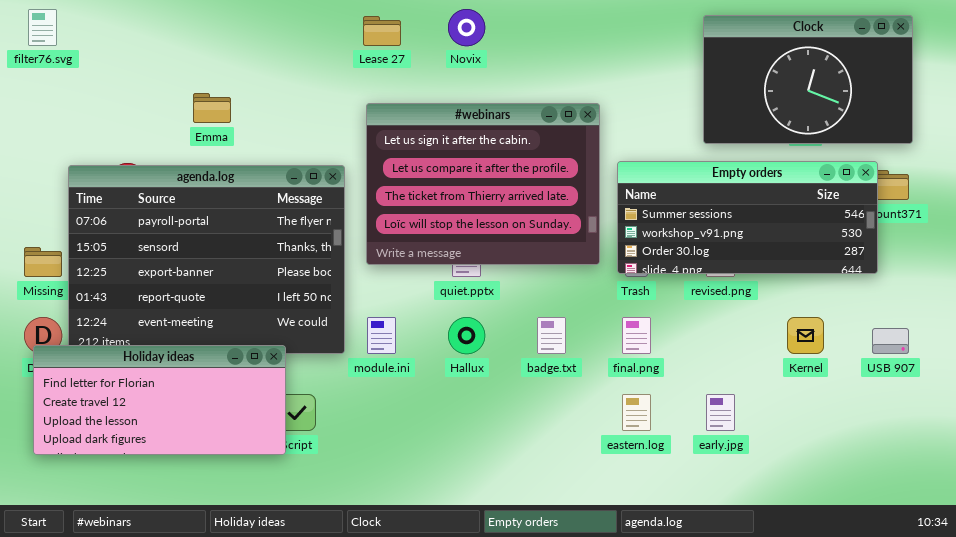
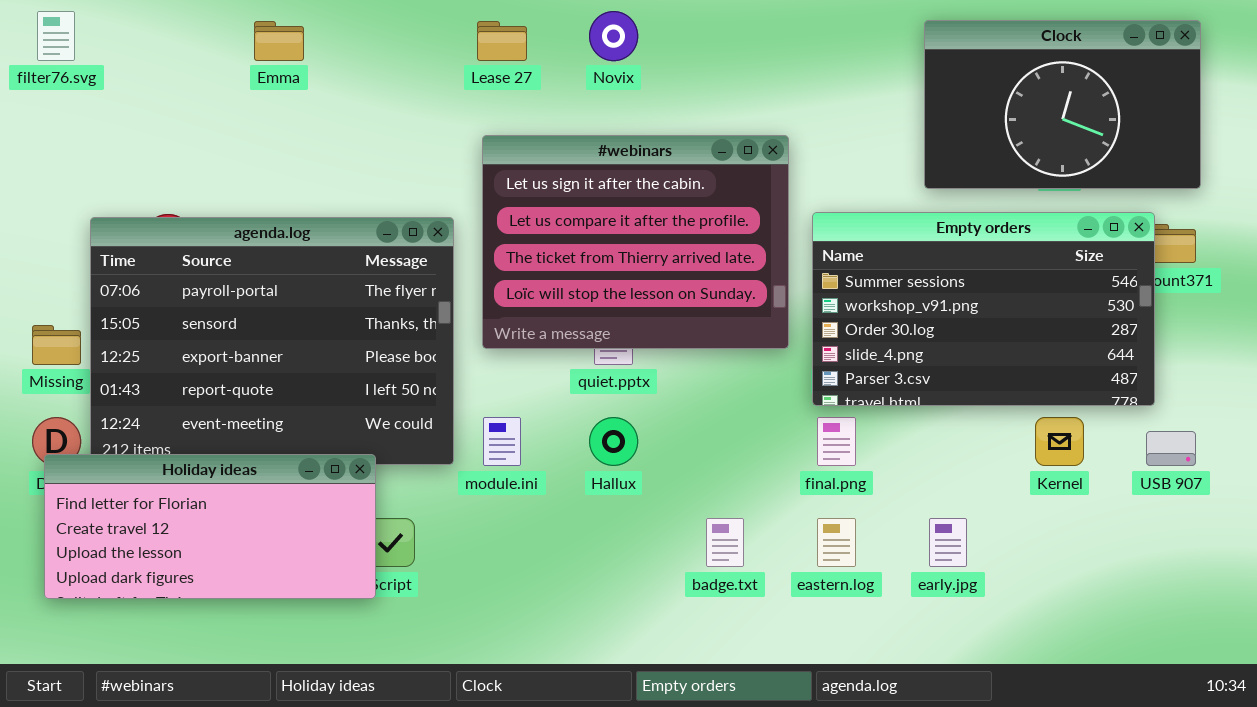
Emma: [193,93,231,123] -> [254,21,304,61], moved
Empty orders: [617,161,878,274] -> [812,212,1155,406], resized
badge.txt: [537,317,566,354] -> [706,518,744,567], moved

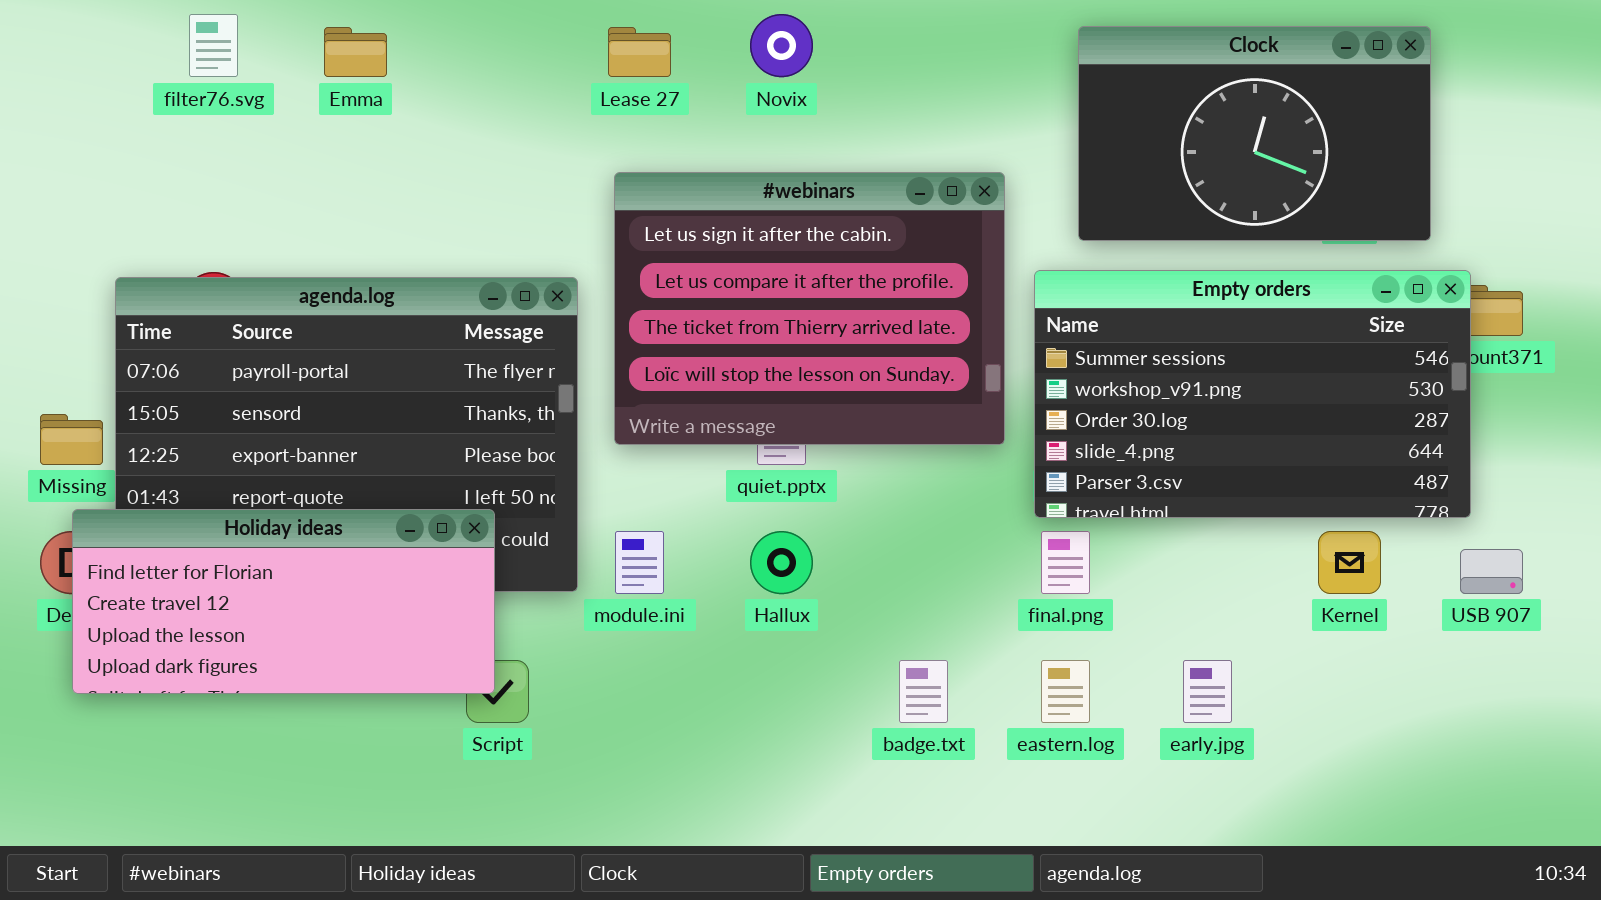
filter76.svg: [37,11,75,61] -> [189,14,238,77], moved
Clock: [924,20,1201,189] -> [1078,26,1431,241], moved
Holiday ideas: [44,454,376,599] -> [72,509,495,694], moved

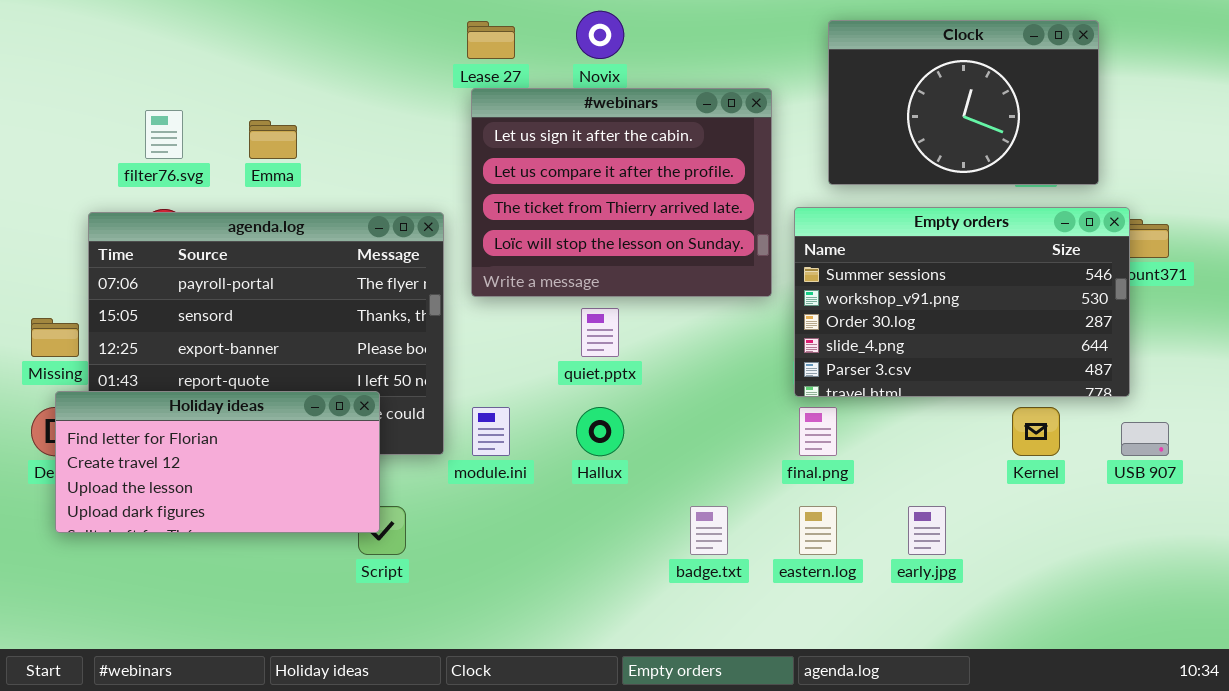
filter76.svg: [189,14,238,77] -> [145,110,183,159], moved
Emma: [324,27,387,77] -> [249,120,297,159], moved
#webinars: [614,172,1005,445] -> [471,88,772,297], moved

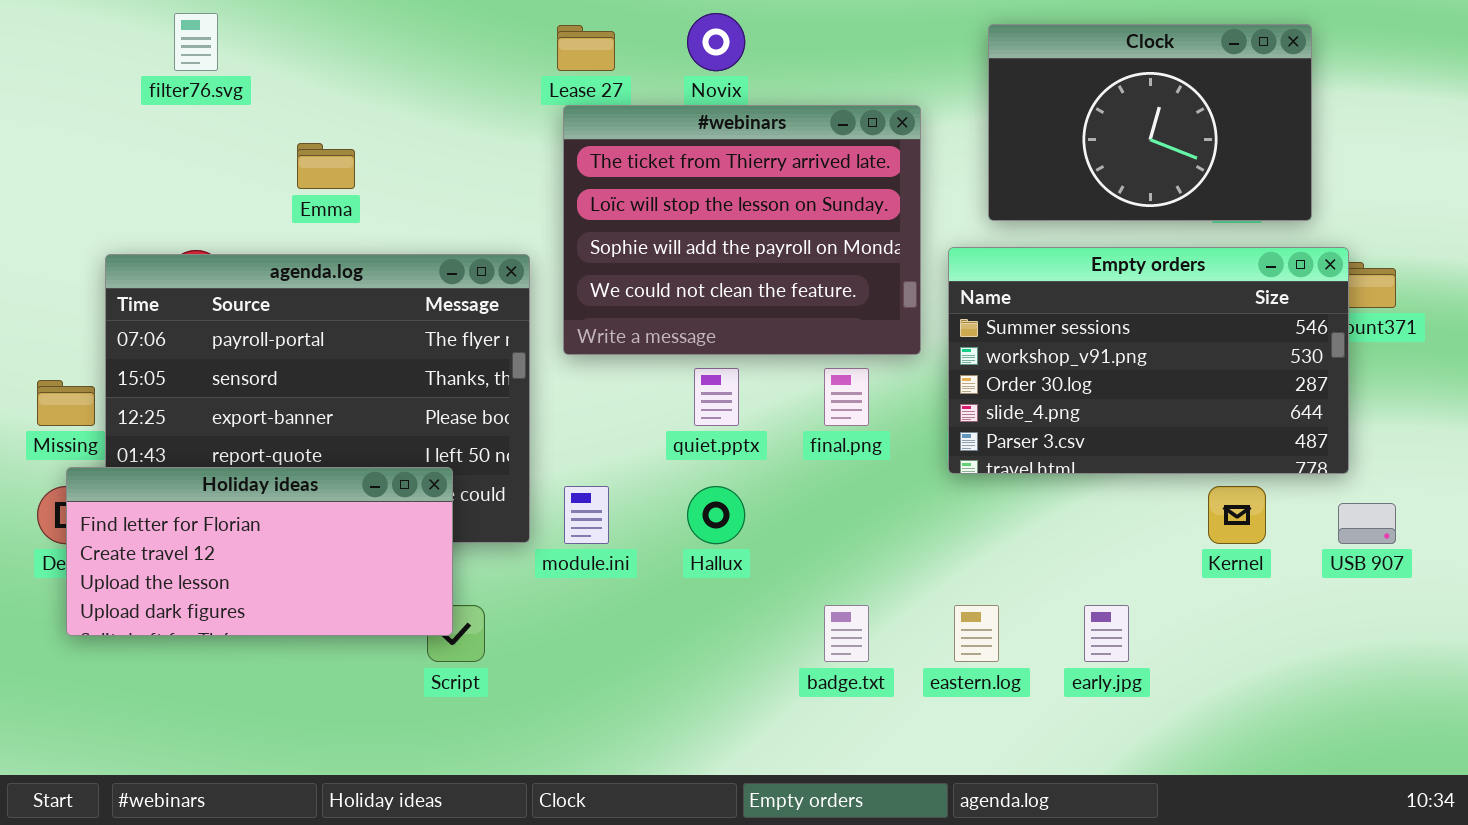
#webinars: [471,88,772,297] -> [563,105,921,355], scrolled down 2 rows
filter76.svg: [145,110,183,159] -> [174,13,218,71], moved
final.png: [799,407,837,456] -> [824,368,869,426], moved

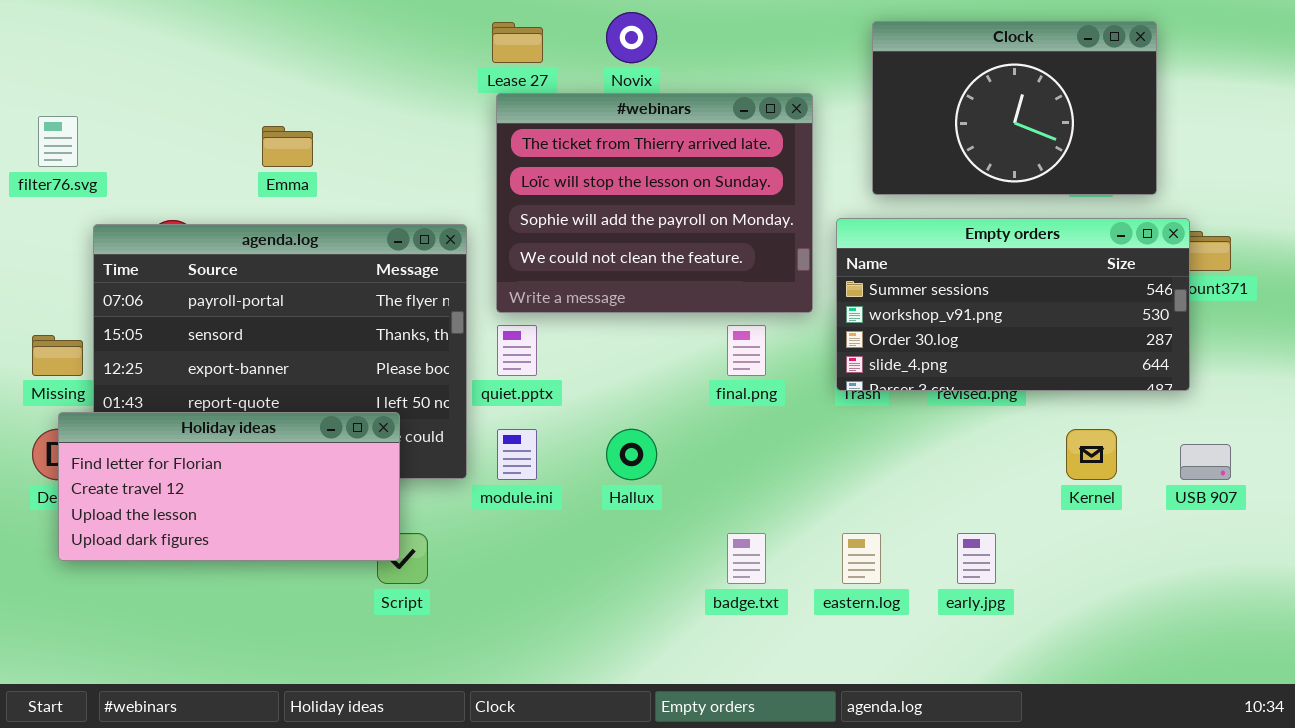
filter76.svg: [174,13,218,71] -> [38,116,78,167], moved
Empty orders: [948,247,1349,474] -> [836,218,1190,391], resized
quiet.pptx: [694,368,739,426] -> [497,325,537,376], moved

